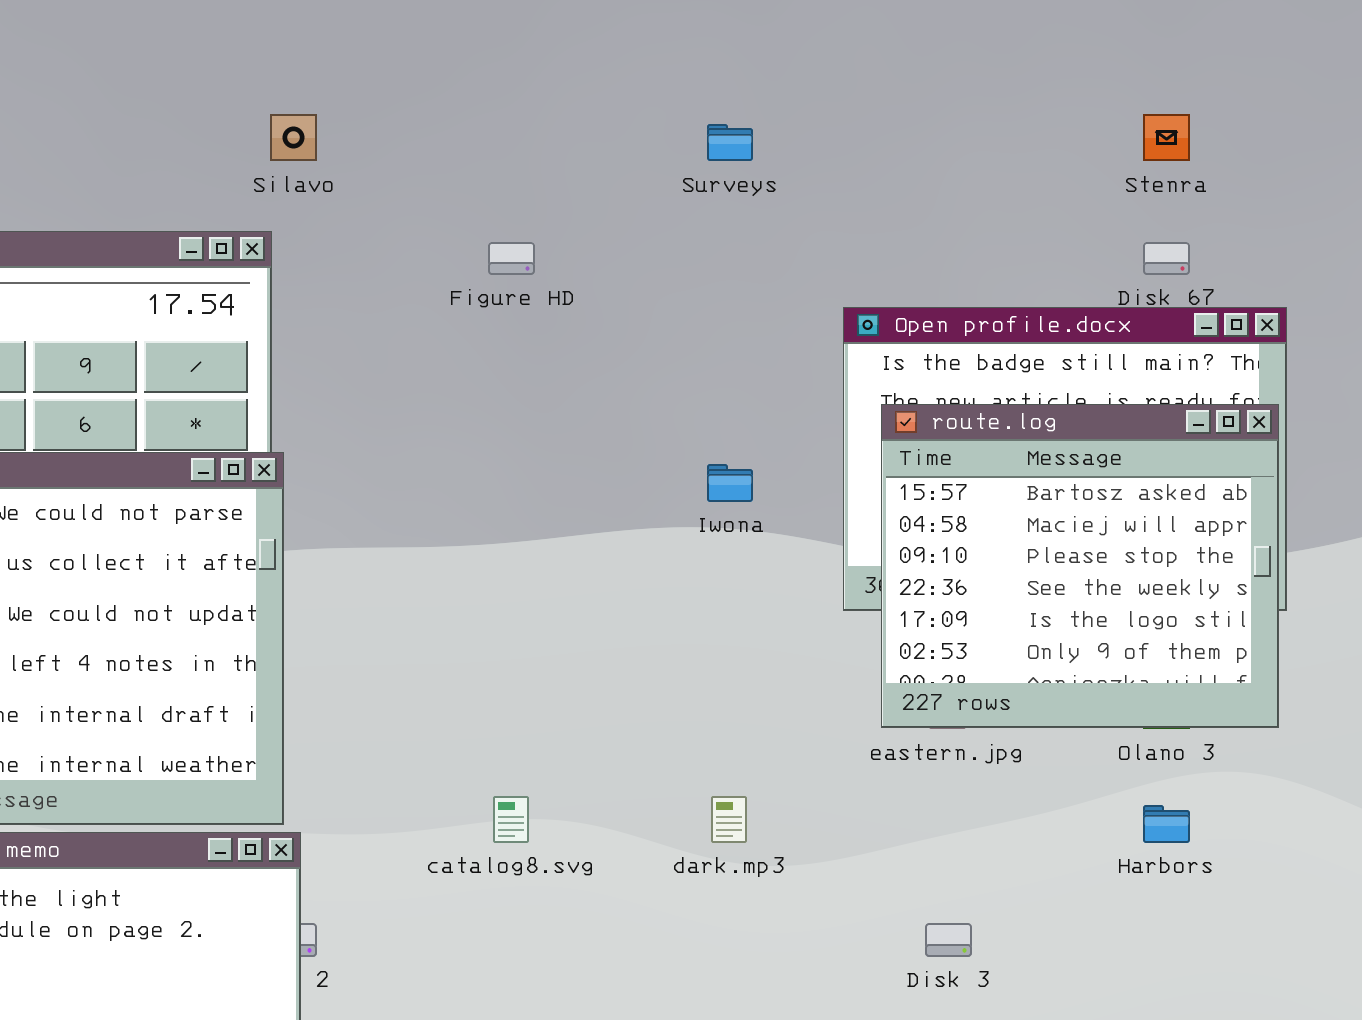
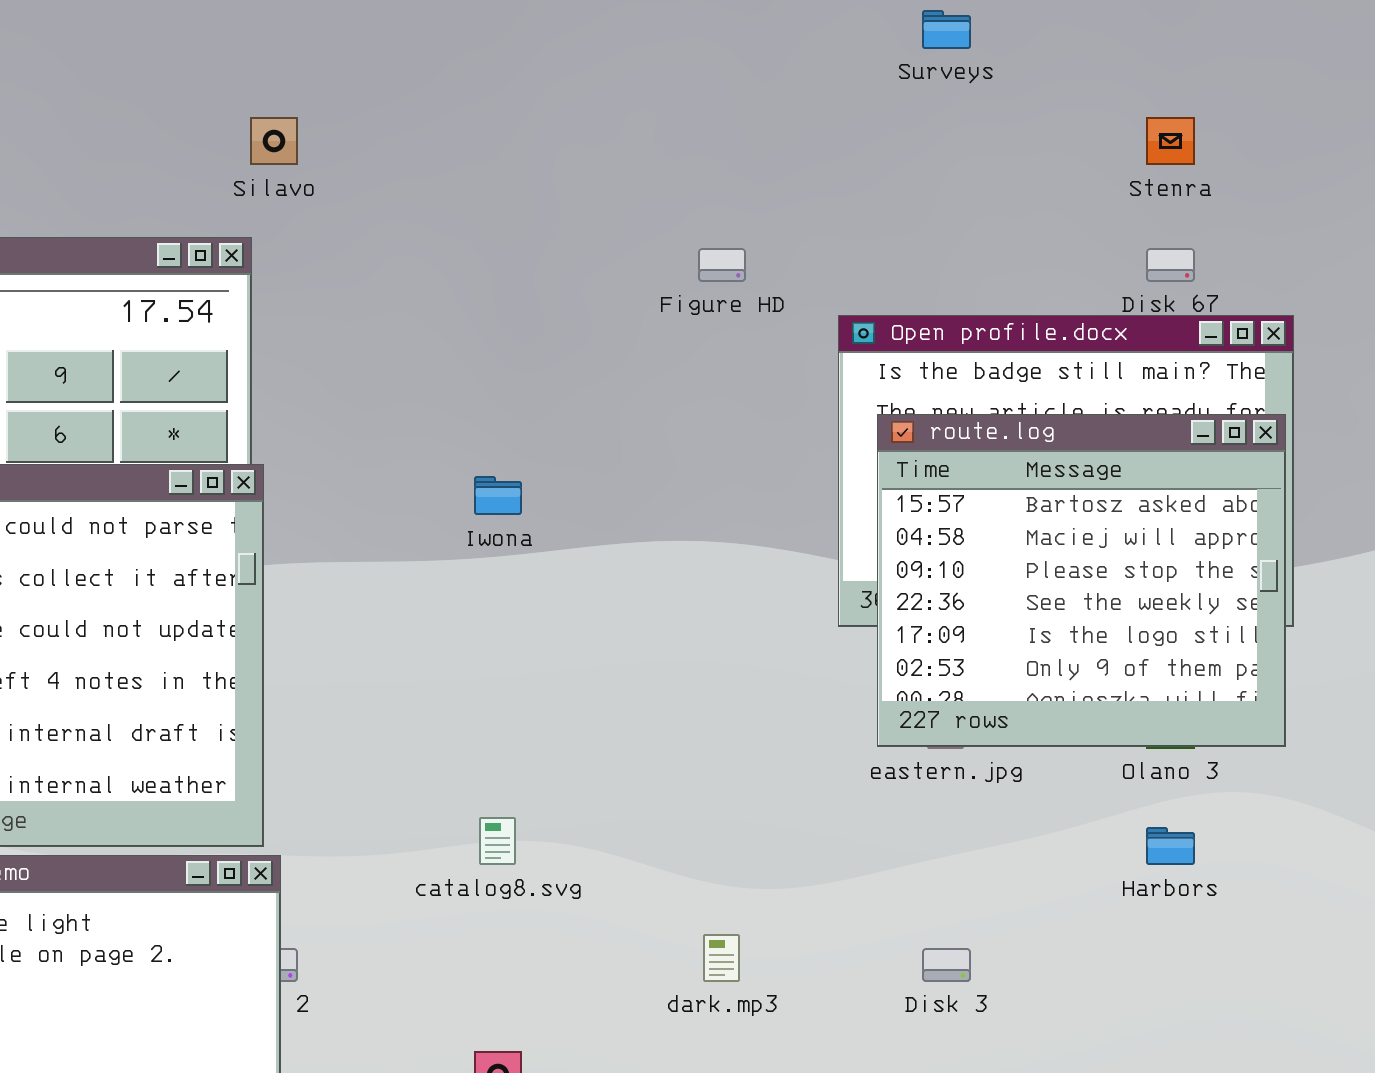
Surveys: [707,124,753,161] -> [922,10,971,49], moved
Figure HD: [488,242,535,275] -> [698,248,746,282], moved
Iwona: [707,464,753,502] -> [474,476,522,515], moved
dark.mp3: [711,796,747,843] -> [703,934,740,982], moved

